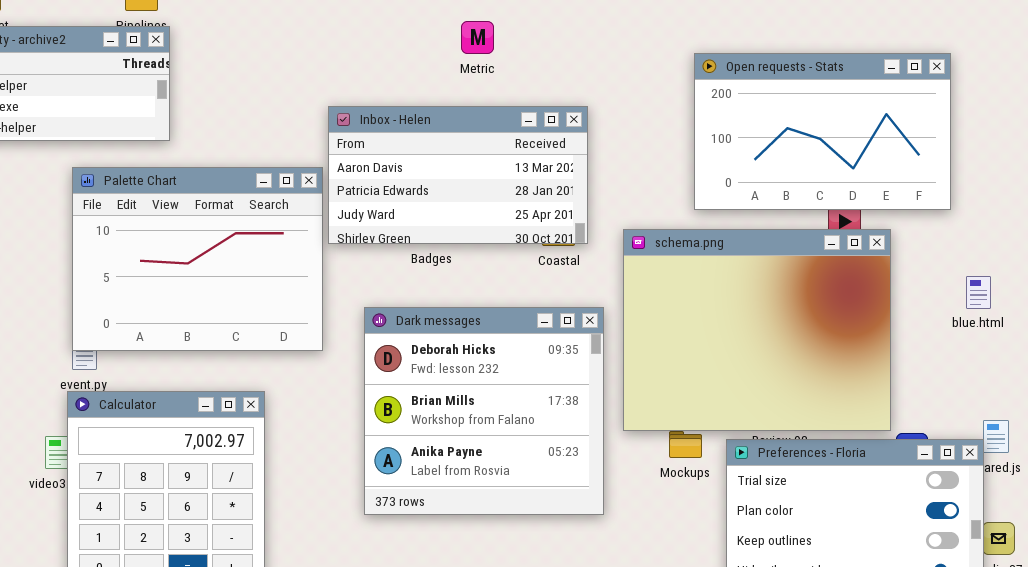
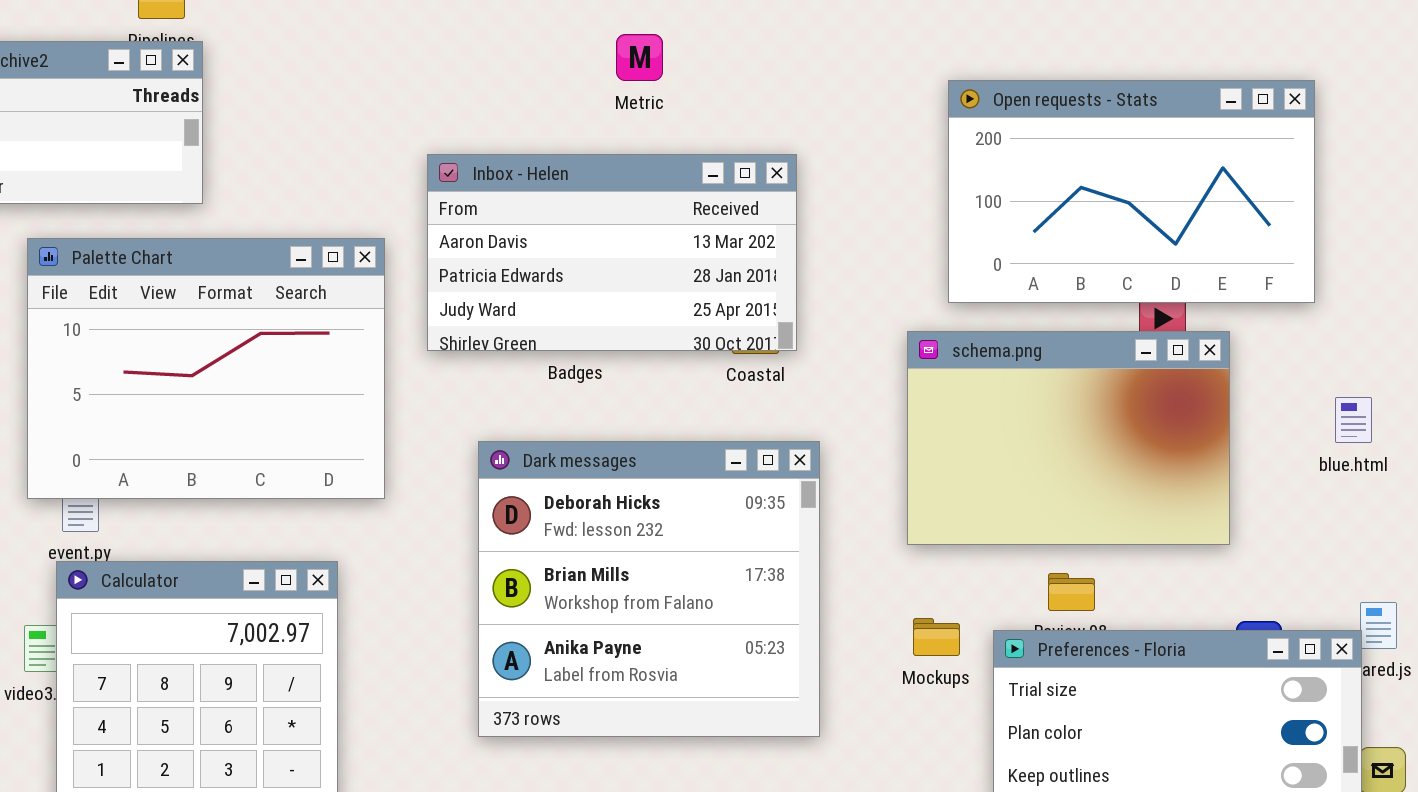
Palette Chart: [72,167,323,351] -> [27,238,385,499], moved
schema.png: [623,229,891,431] -> [907,331,1230,545], resized

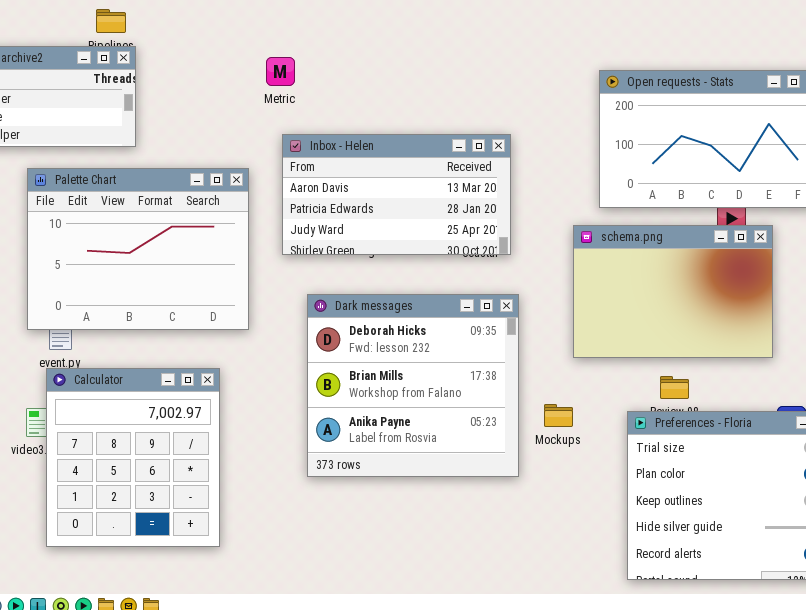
Metric: [616,34,663,81] -> [266,57,295,86], moved
Inbox - Helen: [427,154,797,351] -> [282,134,511,255], moved
Mockups: [913,618,960,656] -> [544,404,573,427], moved

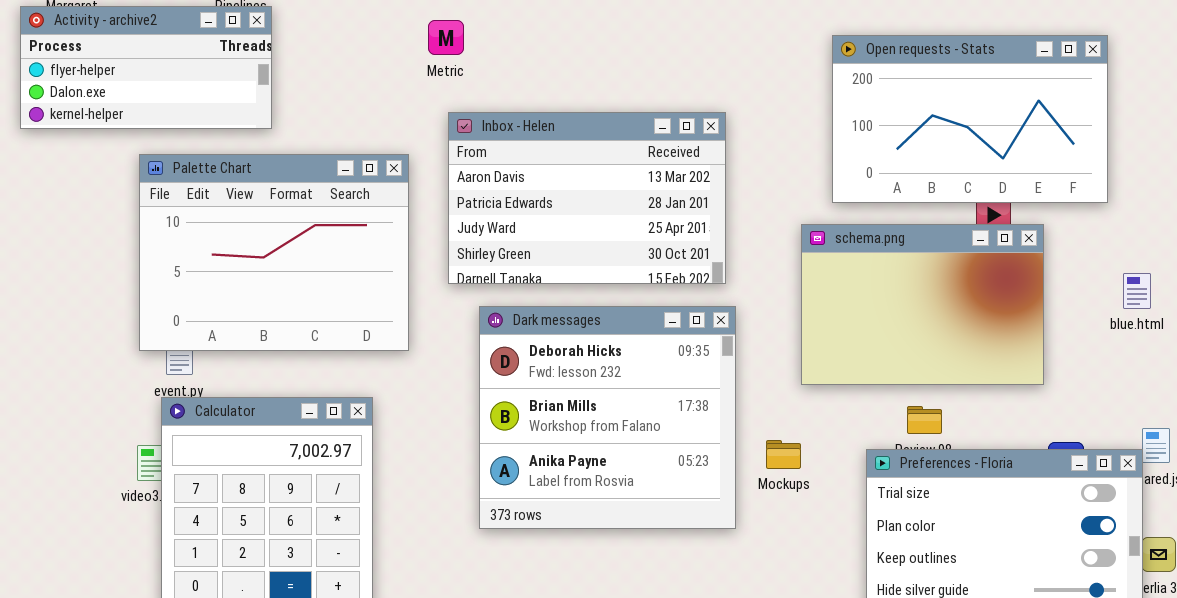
Inbox - Helen: [282,134,511,255] -> [448,112,726,284], resized

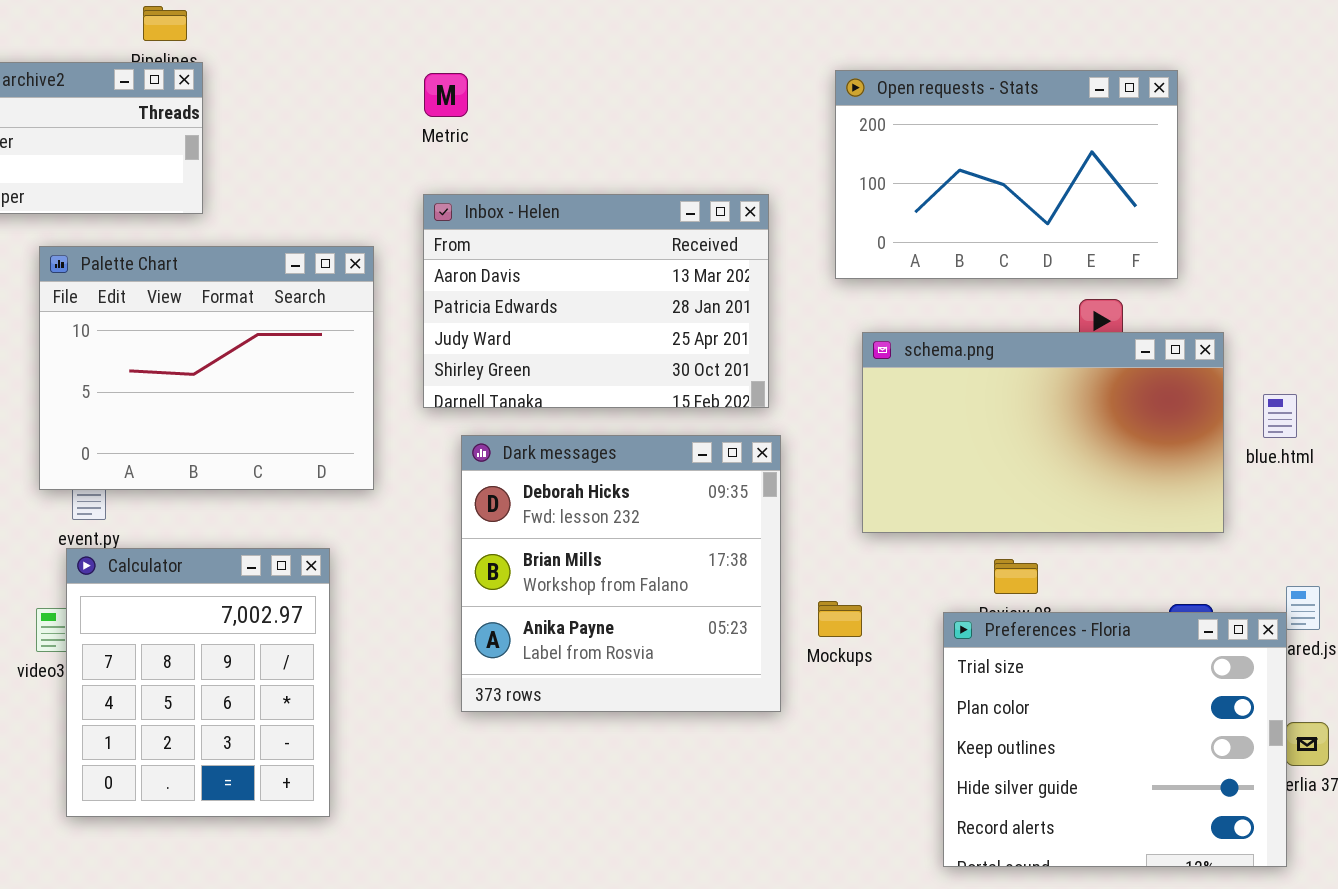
Metric: [428,20,464,55] -> [424,73,468,117], moved
Open requests - Stats: [832,35,1108,203] -> [835,70,1178,279], moved
schema.png: [801,224,1044,385] -> [862,332,1224,533], resized

